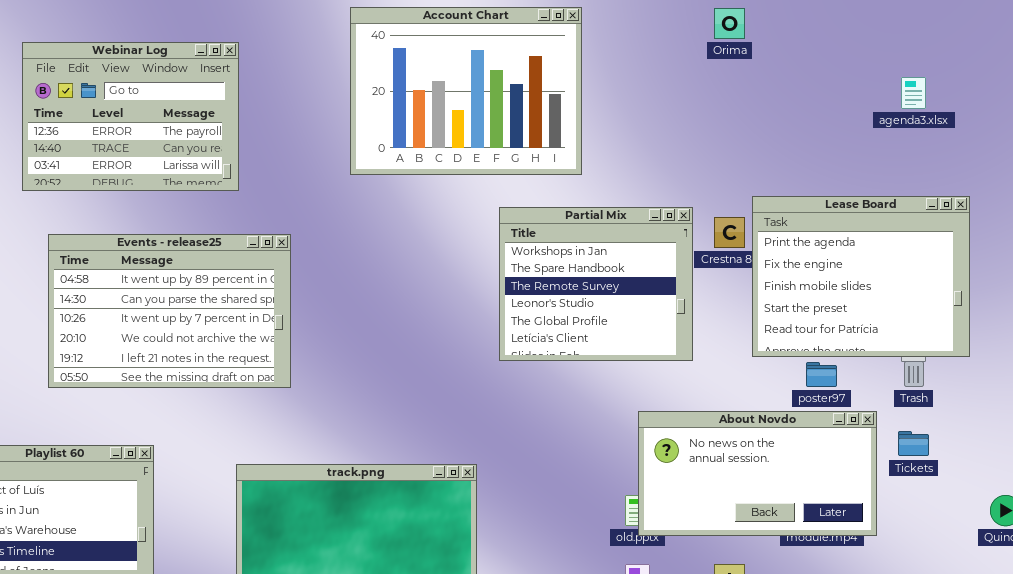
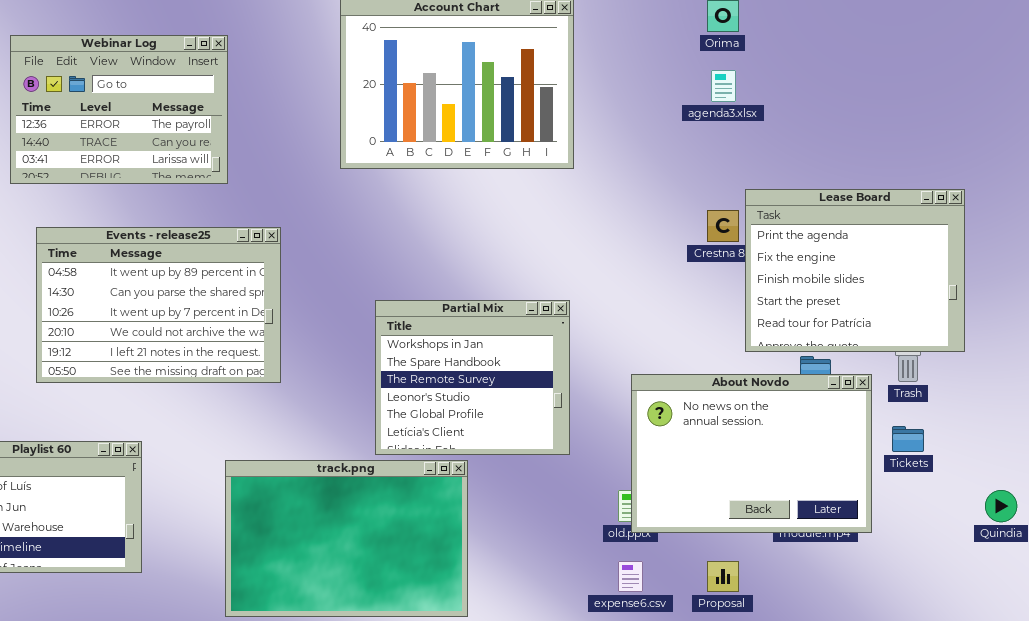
agenda3.xlsx: [901,77,926,109] -> [711,70,736,102], moved
Partial Mix: [499,207,693,361] -> [375,300,570,455], moved
About Novdo: [638,411,877,536] -> [631,374,872,533], resized

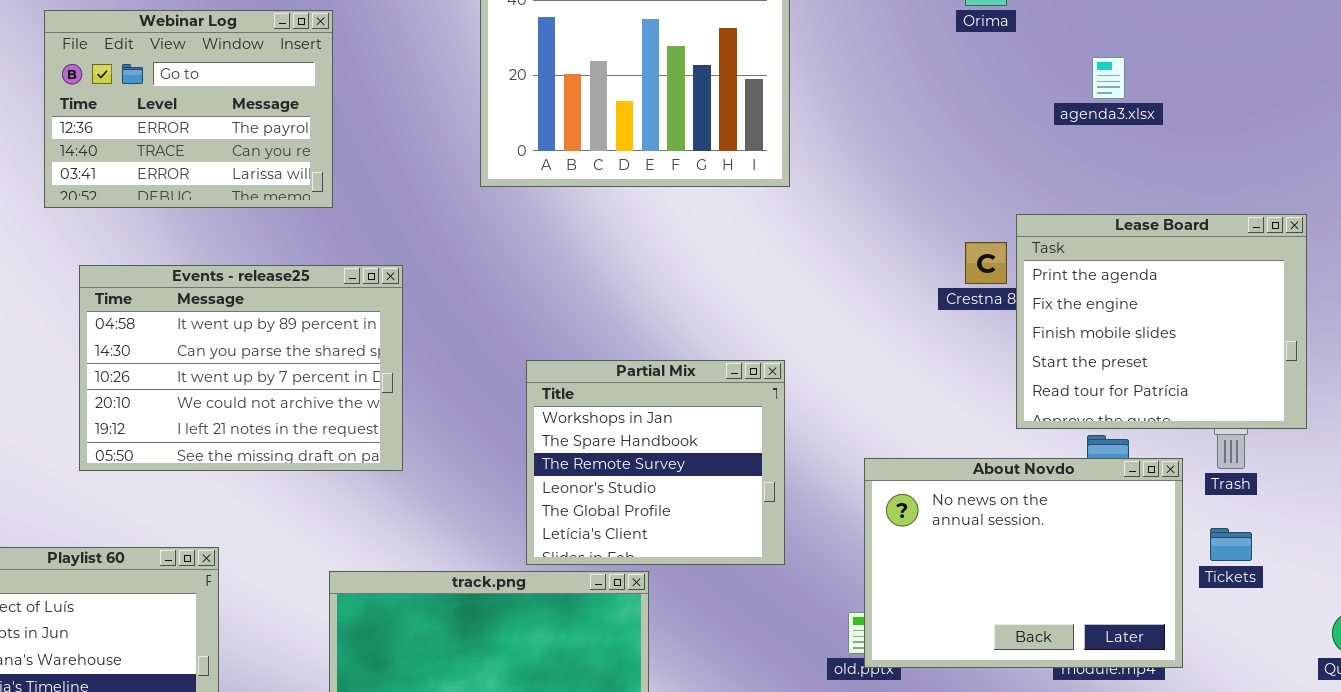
agenda3.xlsx: [711,70,736,102] -> [1092,57,1125,99], moved

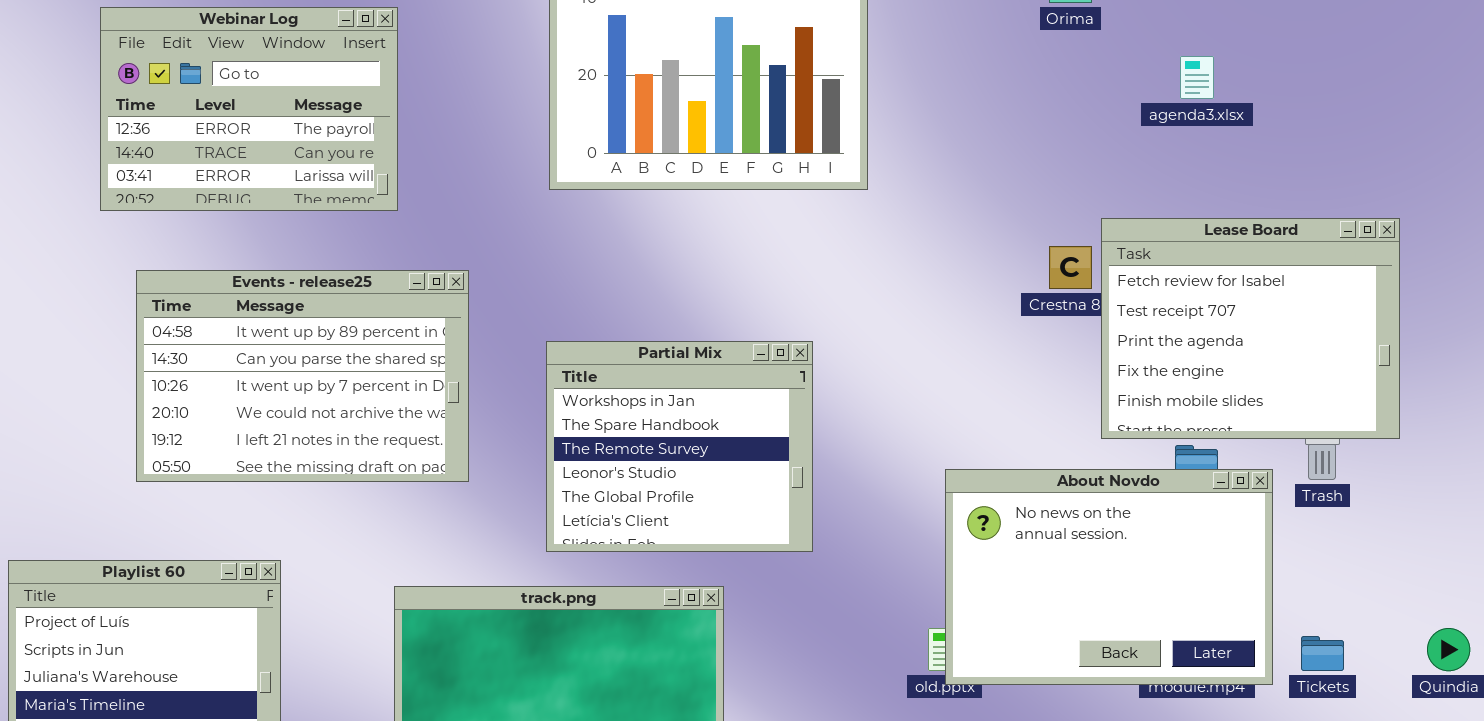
Lease Board: [1016,214,1307,429] -> [1101,218,1400,439], scrolled up 2 rows
Partial Mix: [526,360,785,565] -> [546,341,813,552], moved
Tickets: [1210,528,1252,561] -> [1301,636,1344,671], moved

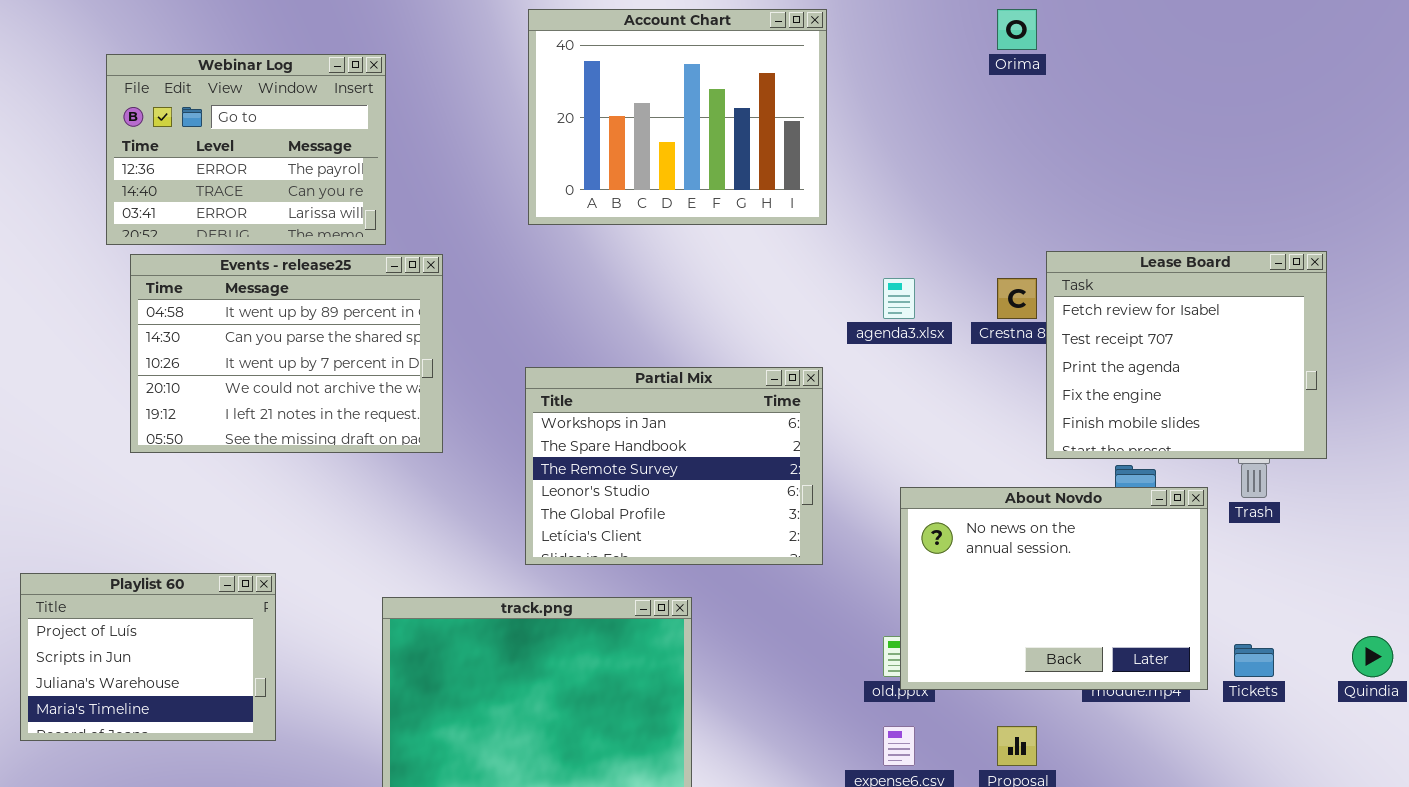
agenda3.xlsx: [1180,56,1214,99] -> [883,278,915,319], moved
Events - release25: [136,270,469,482] -> [130,254,443,453], moved
Partial Mix: [546,341,813,552] -> [525,367,823,565], resized

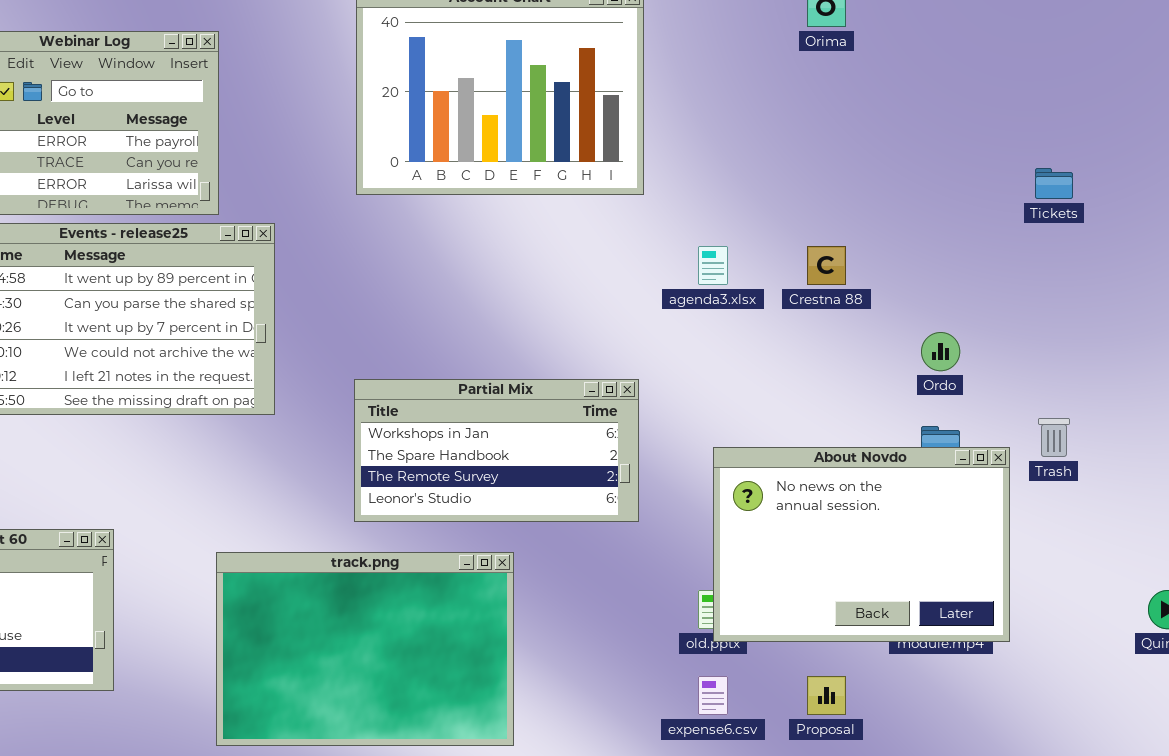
Lease Board: [1046,251,1327,459] -> none, closed
Partial Mix: [525,367,823,565] -> [354,379,639,522], resized
Tickets: [1234,644,1274,677] -> [1035,168,1073,199], moved

